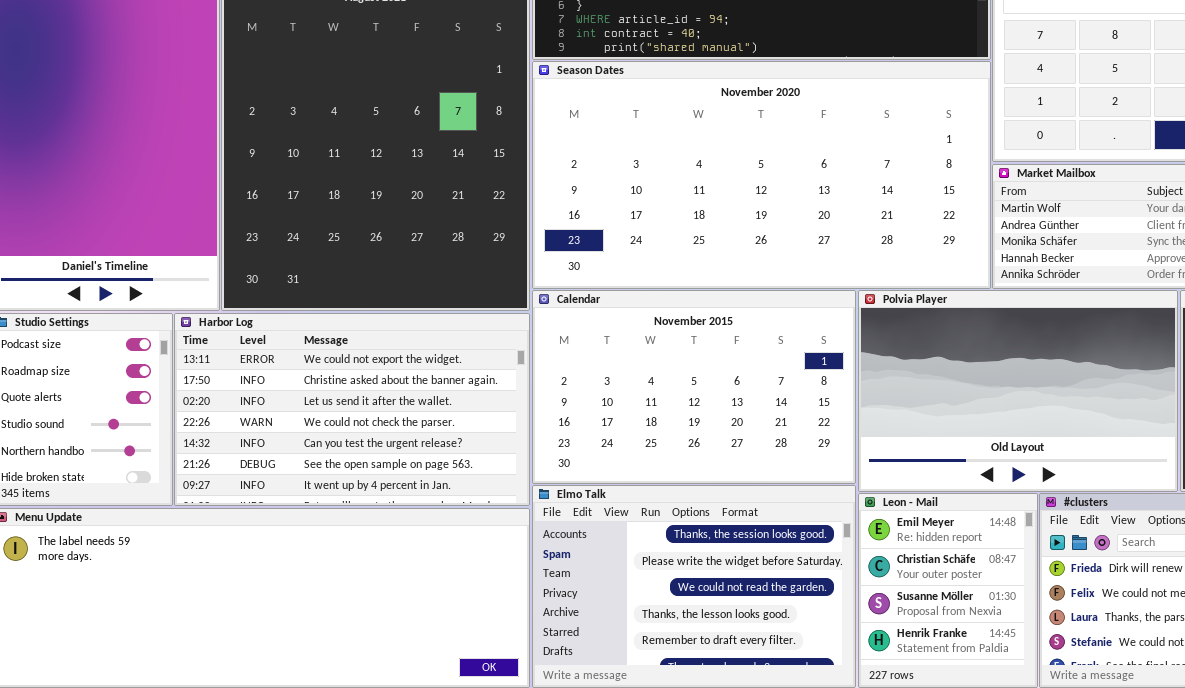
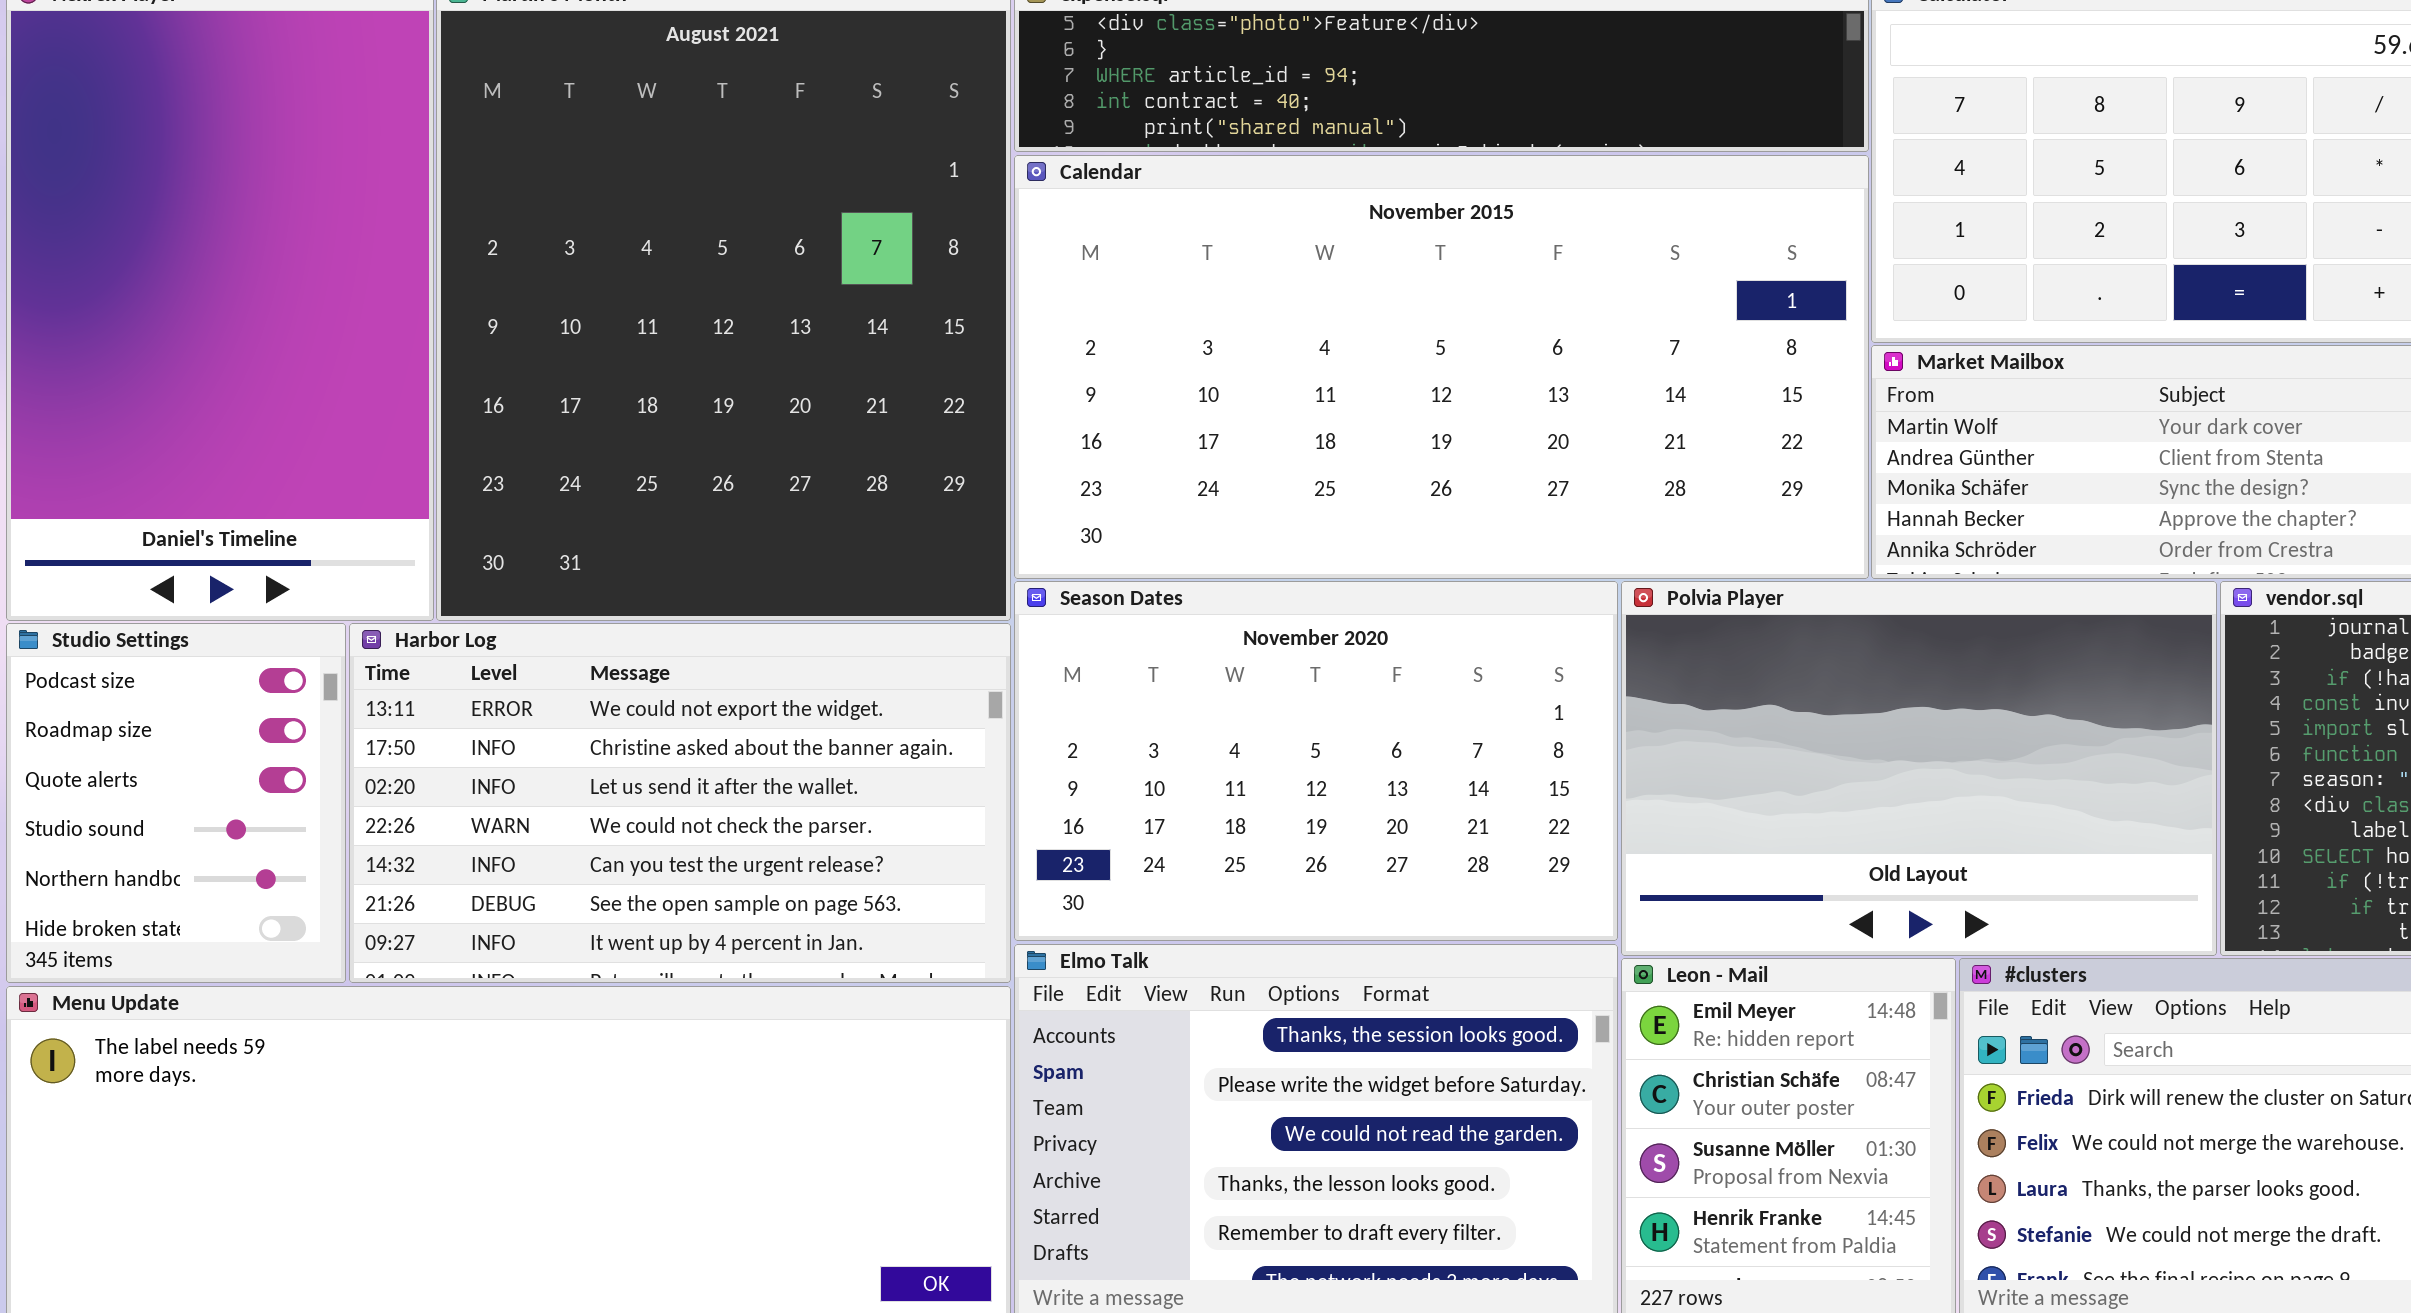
Season Dates: [532,61,991,289] -> [1014,581,1618,941], moved, resized
Calendar: [532,290,856,484] -> [1014,155,1869,579], moved, resized

